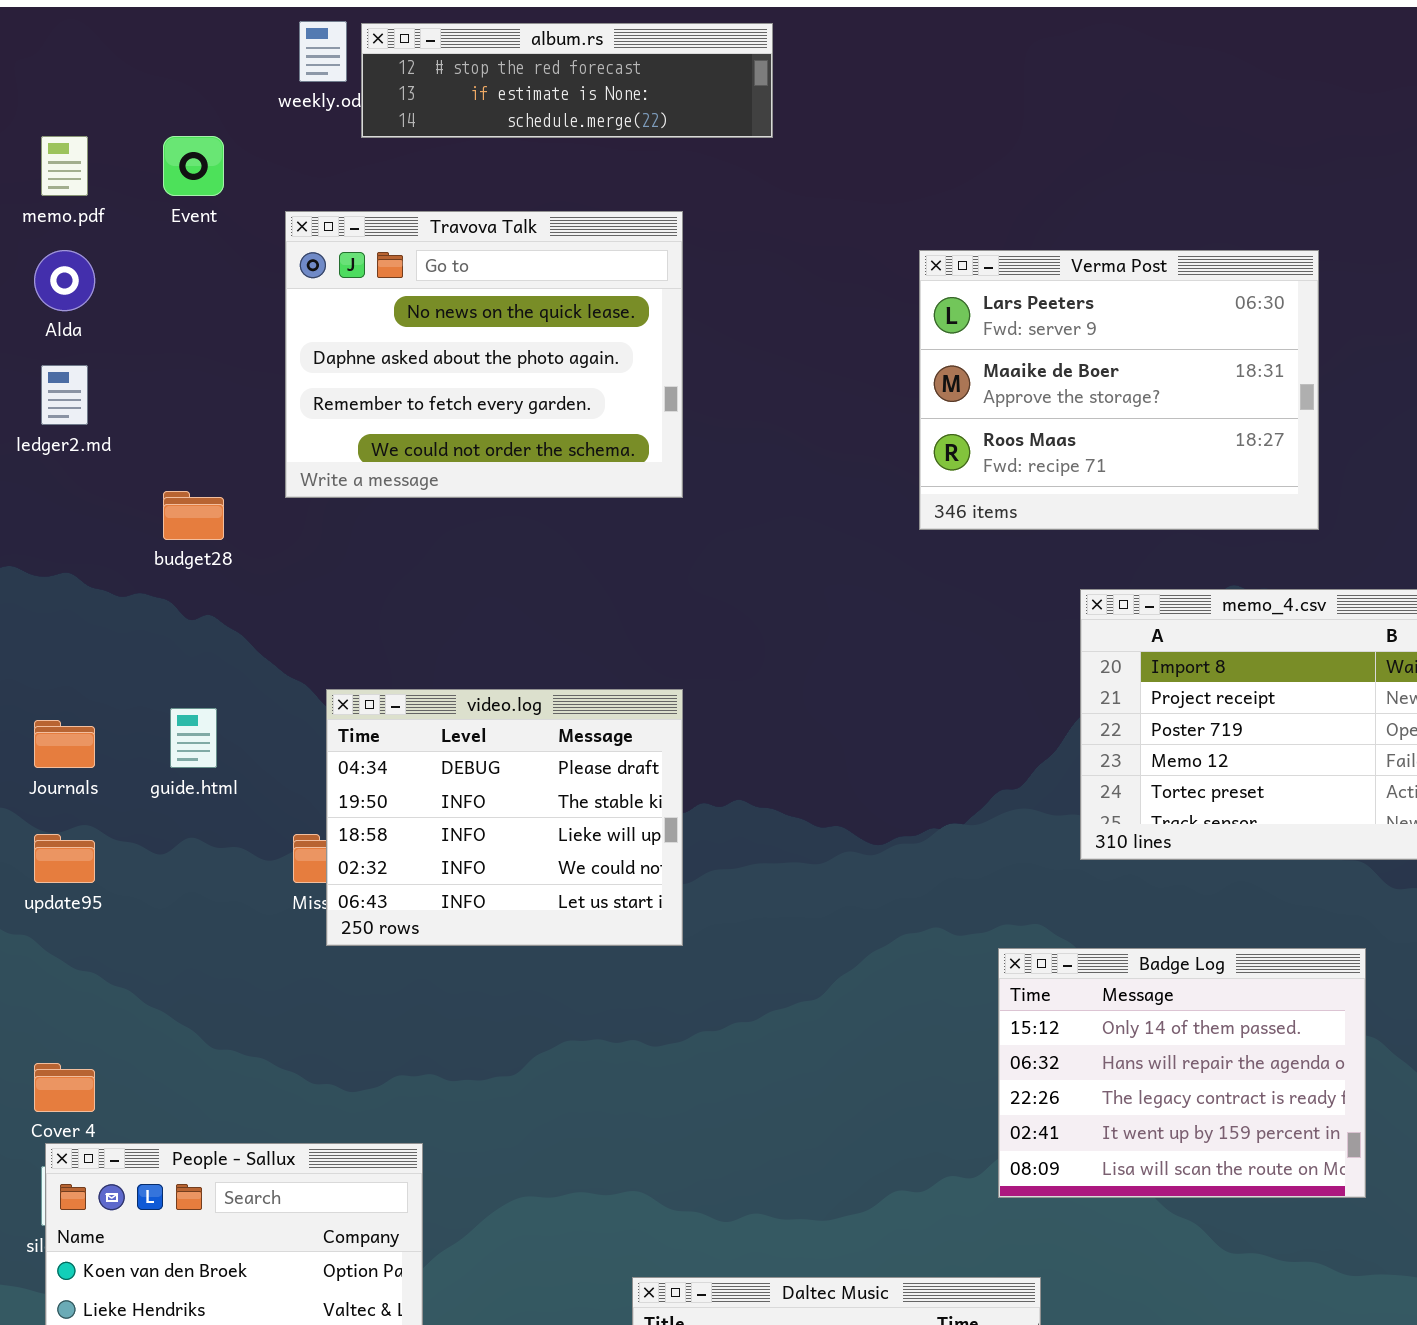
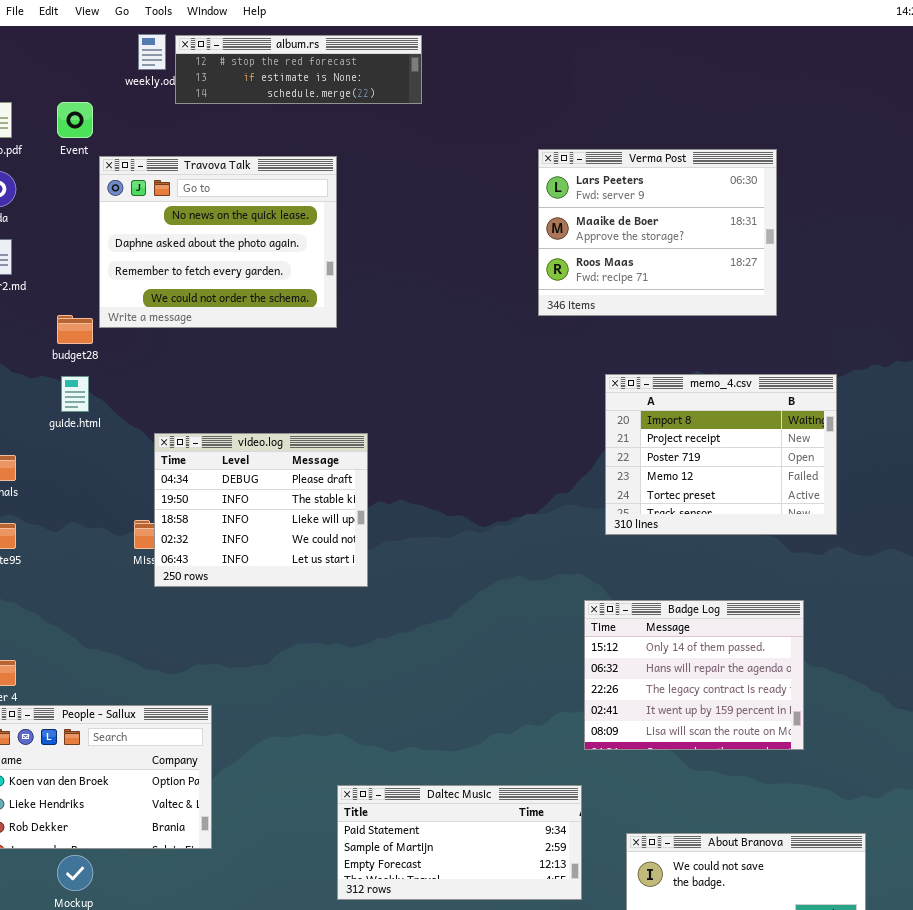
Travova Talk: [285,211,683,498] -> [99,156,337,328], moved
Verma Post: [919,250,1319,530] -> [538,149,777,316], moved
guide.html: [170,708,217,768] -> [61,376,89,412], moved
Badge Log: [998,948,1366,1198] -> [584,600,804,750], moved

